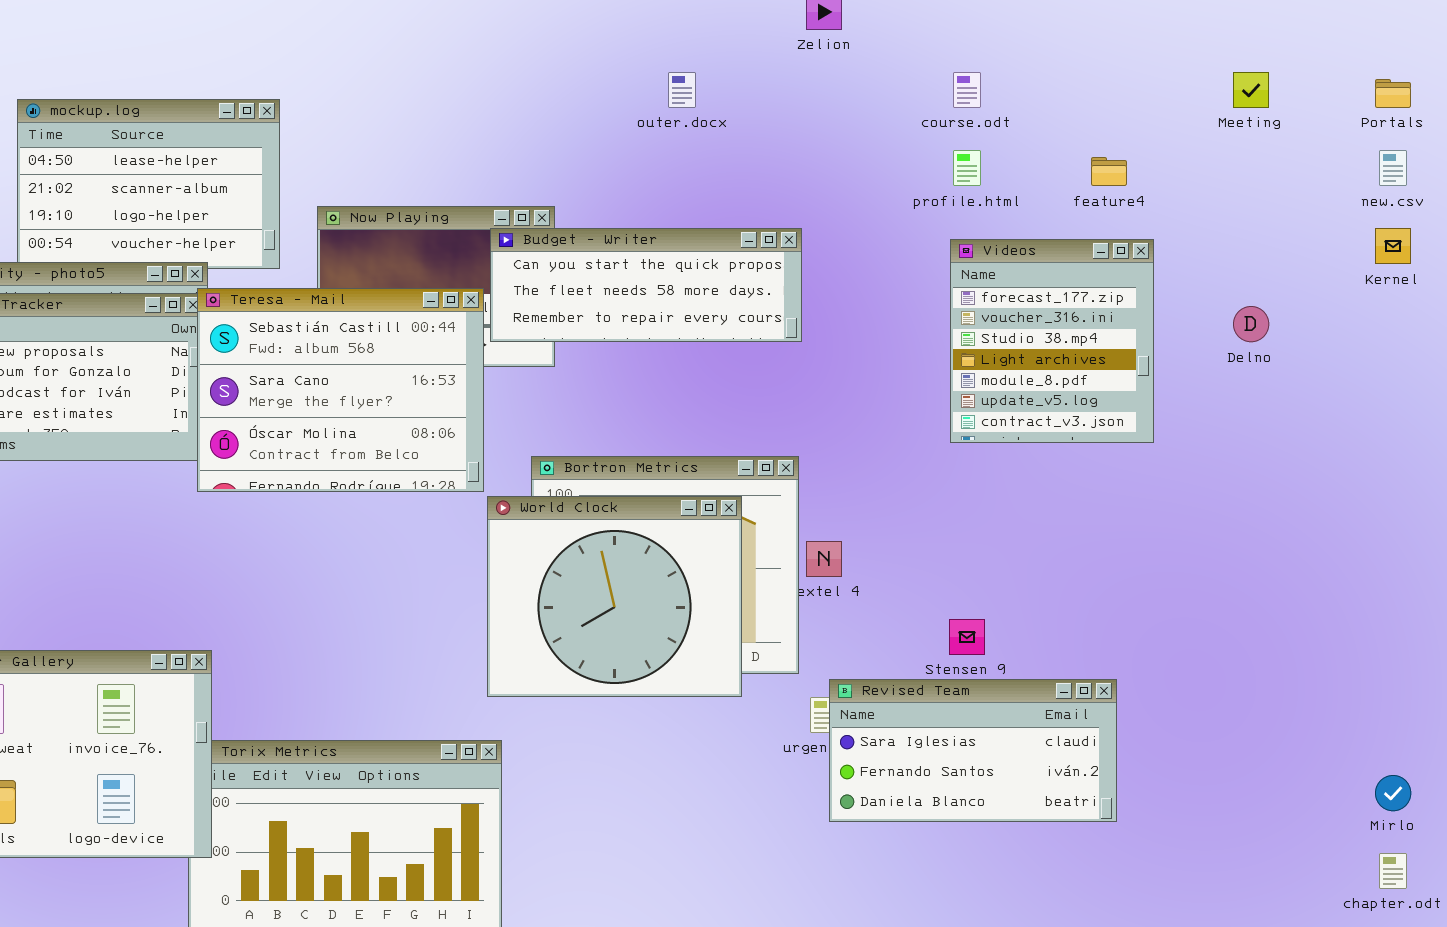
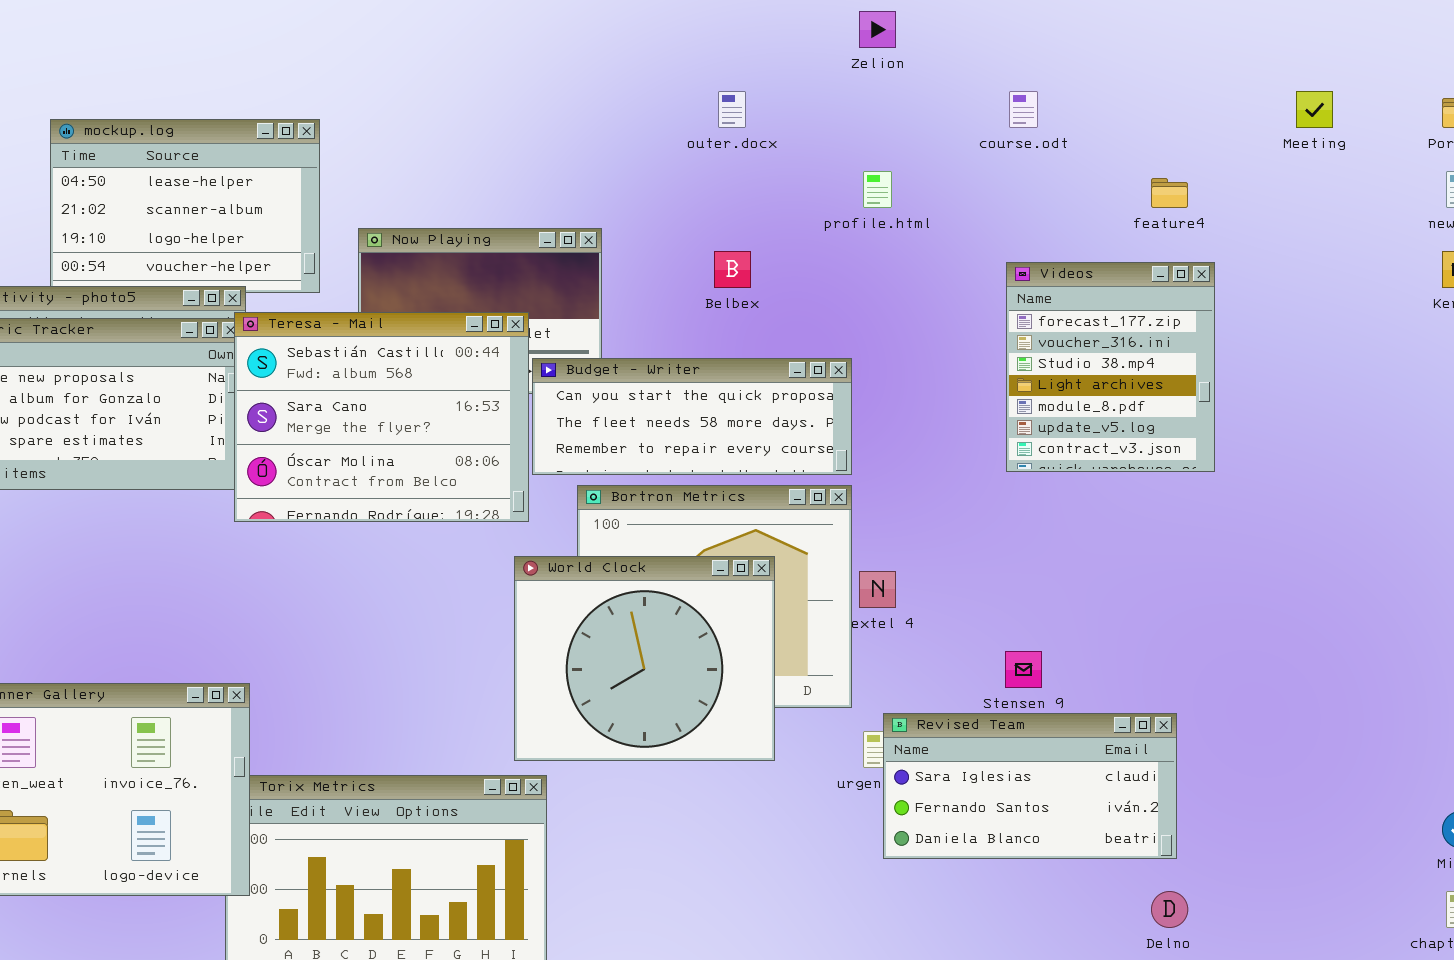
profile.html: [953,150,981,186] -> [863,171,892,208], moved
Budget - Writer: [490,228,802,342] -> [532,358,852,475], moved
Delno: [1233,306,1269,342] -> [1151,891,1188,928], moved
World Clock: [487,496,742,697] -> [514,556,775,761], moved

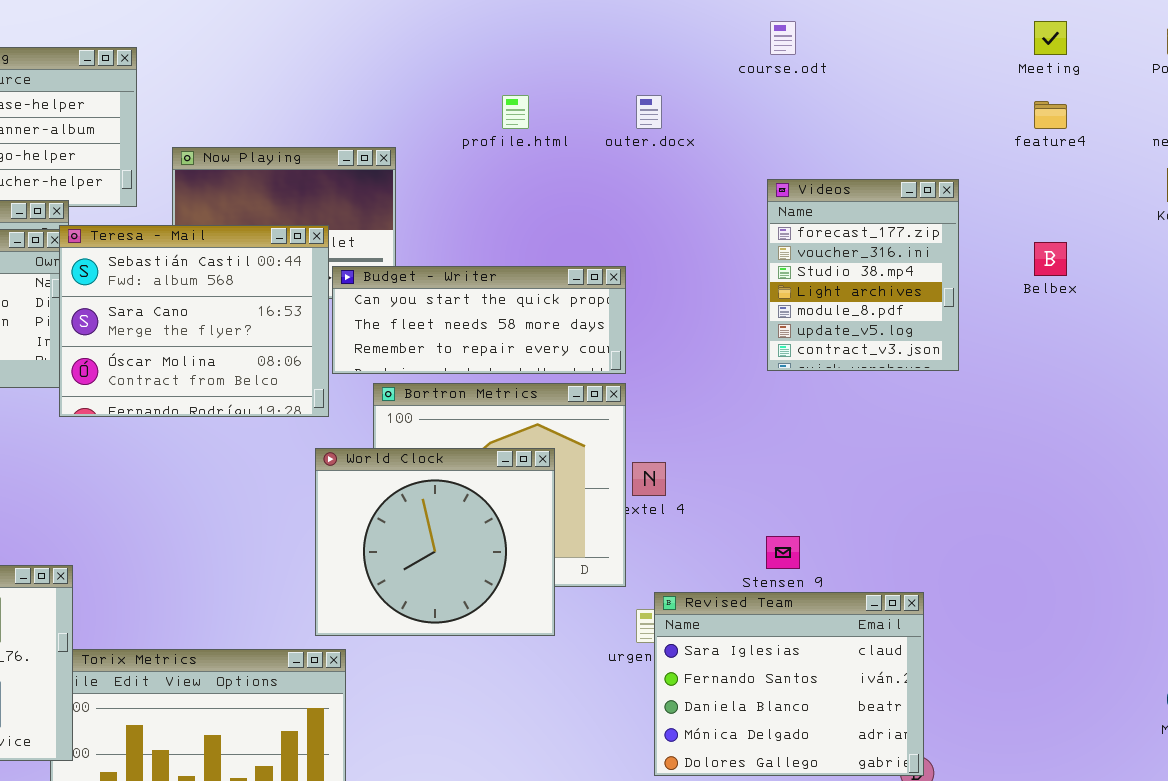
outer.docx: [718,91,746,128] -> [636,95,662,129], moved
profile.html: [863,171,892,208] -> [502,95,529,129], moved
feature4: [1151,178,1188,208] -> [1034,101,1067,129], moved
Belbex: [714,251,751,288] -> [1034,242,1067,276], moved
Revised Team: [883,713,1177,859] -> [654,592,924,776], resized

